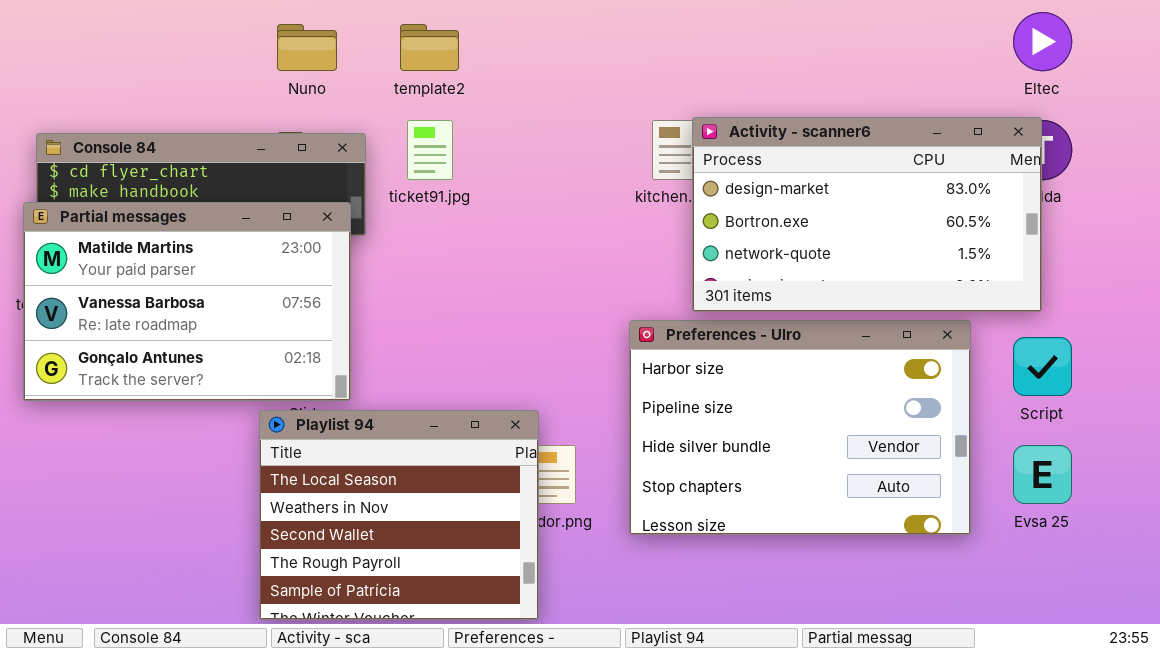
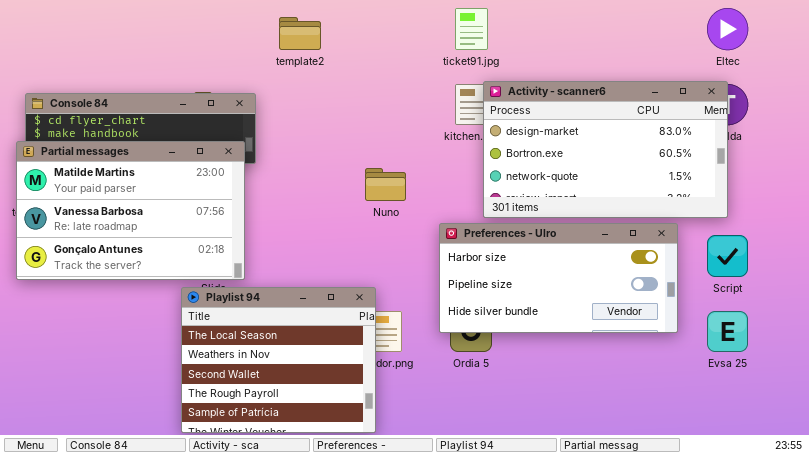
Nuno: [277,24,337,71] -> [365,168,406,201], moved
ticket91.jpg: [407,120,453,180] -> [455,8,488,50], moved
Preferences - Ulro: [629,320,971,535] -> [439,223,678,333], resized

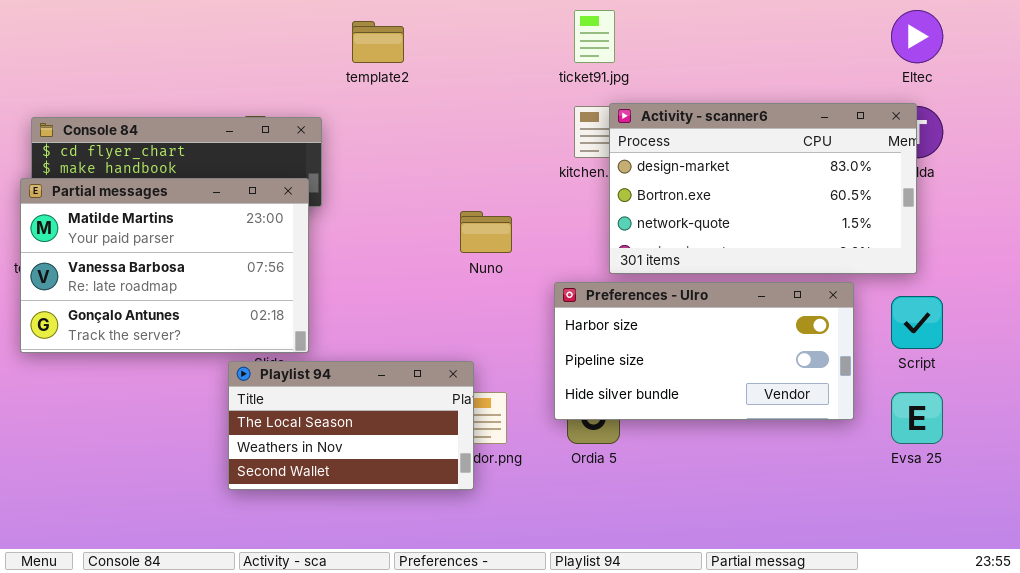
Playlist 94: [181,287,376,433] -> [228,361,474,490], resized

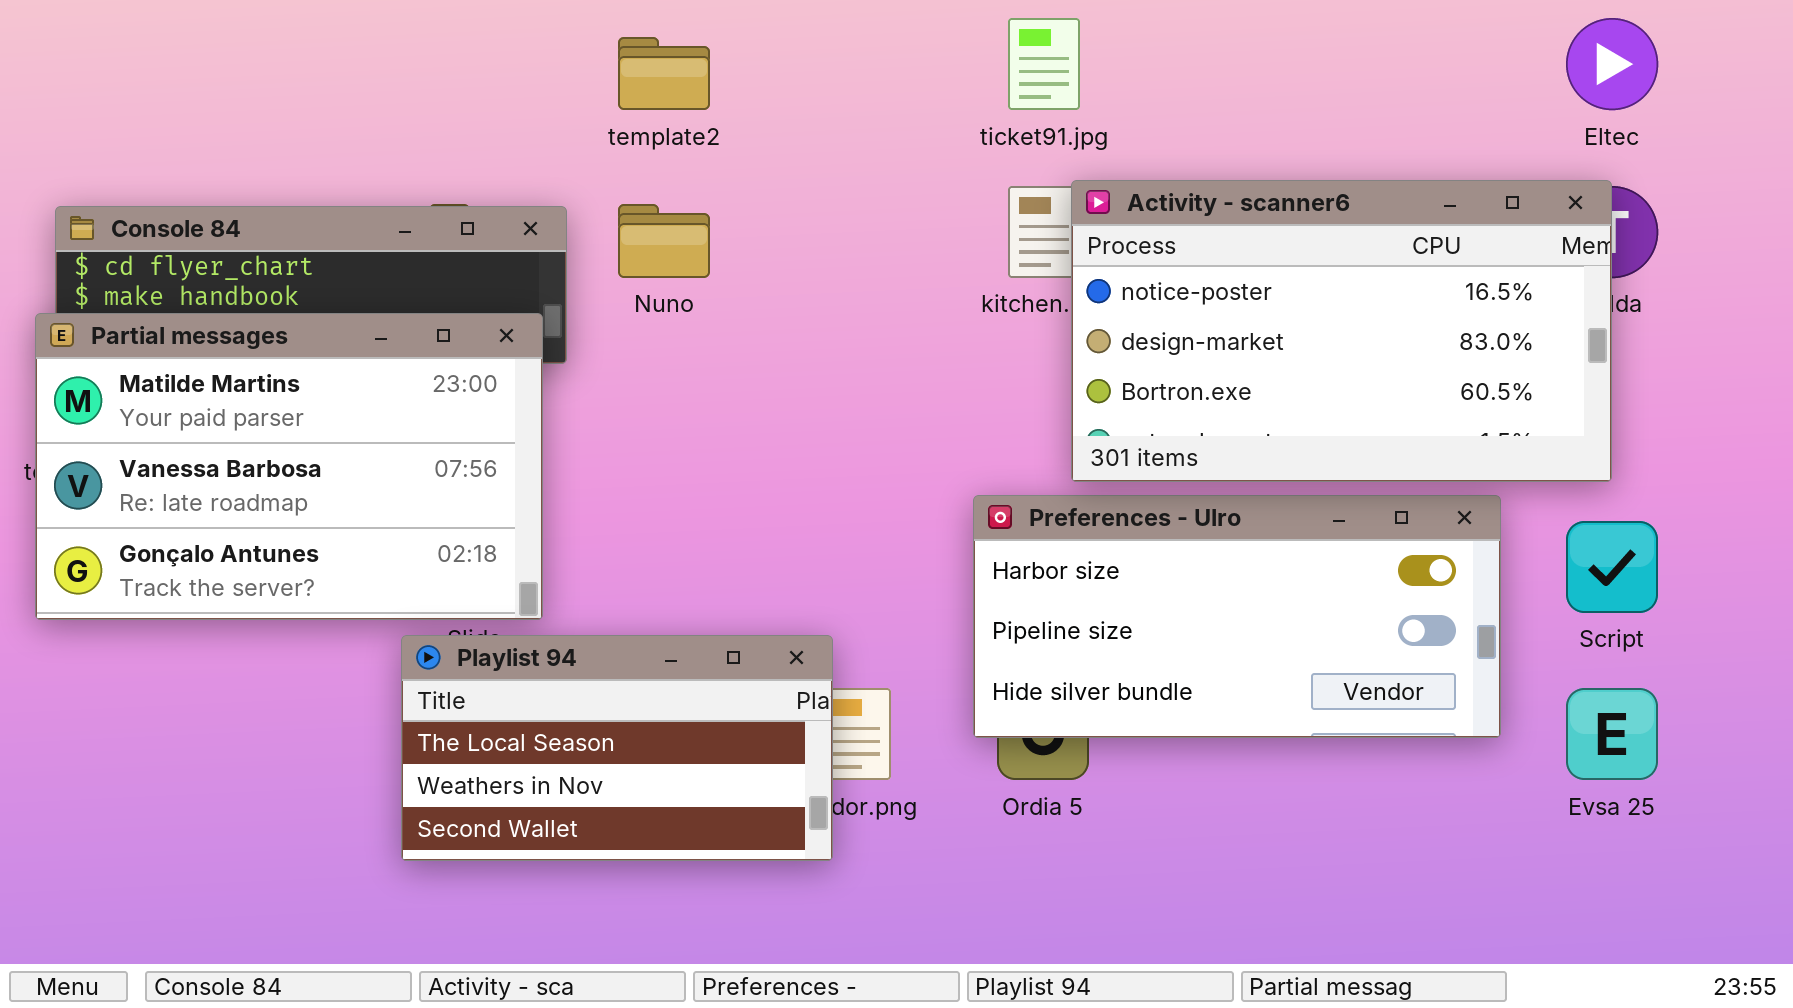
Activity - scanner6: [609,103,917,274] -> [1071,180,1612,482], scrolled up 1 row
Nuno: [460,211,512,253] -> [618,204,710,278], moved

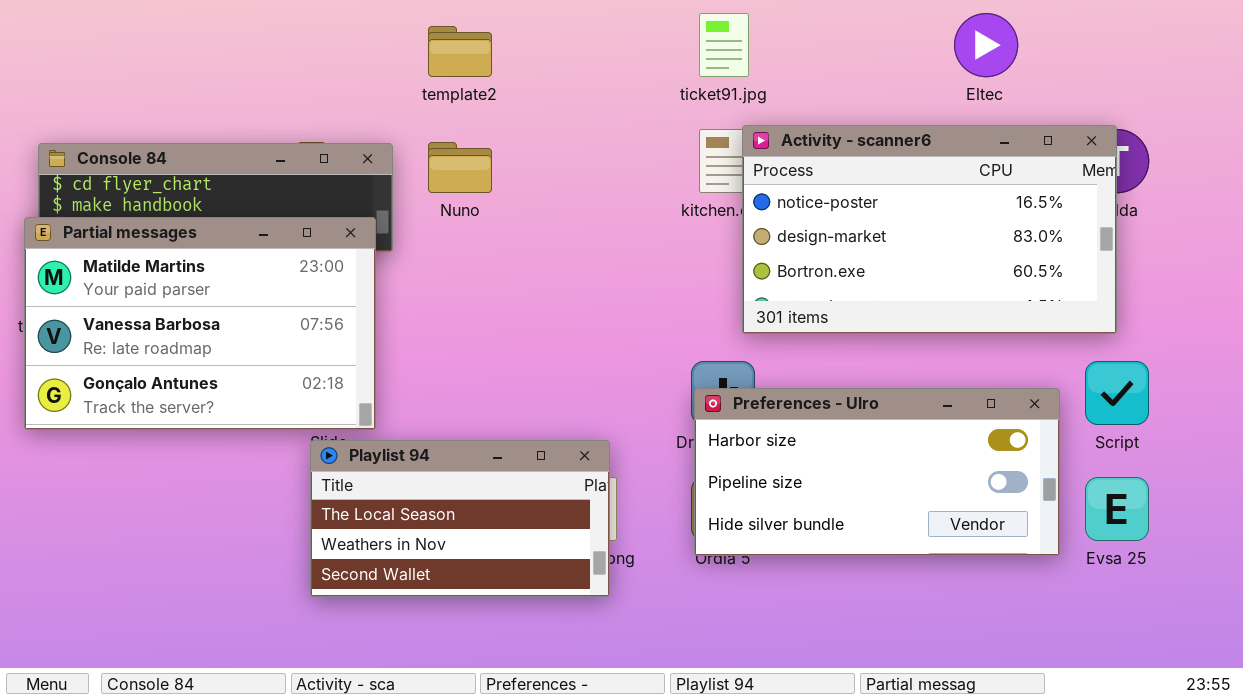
Eltec: [1566,18,1658,110] -> [954,13,1018,77], moved
Preferences - Ulro: [973,495,1501,738] -> [694,388,1060,556], moved
Playlist 94: [401,635,833,861] -> [310,440,610,597], moved

